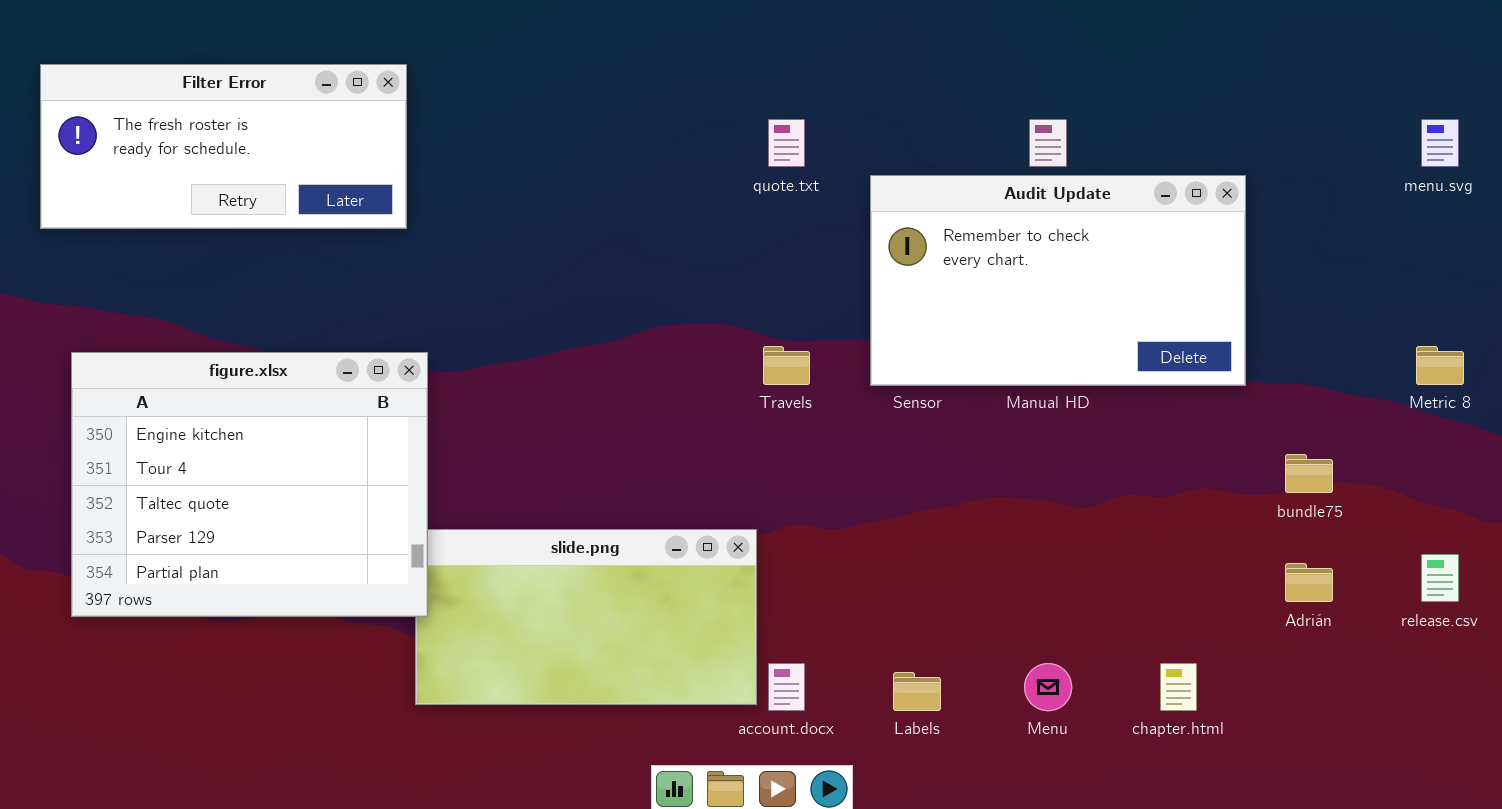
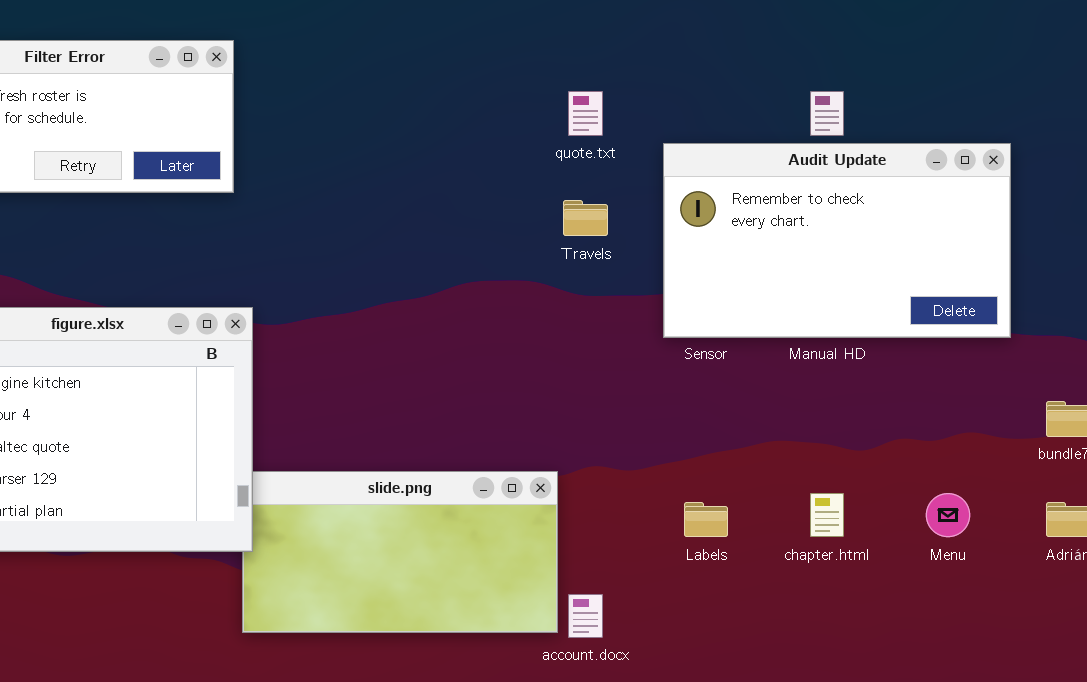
Travels: [763,346,810,385] -> [563,200,608,236], moved
Menu: [1024,663,1072,711] -> [926,493,970,537], moved
chapter.html: [1160,663,1197,711] -> [810,493,844,537], moved
Labels: [893,672,941,711] -> [684,502,728,537], moved

